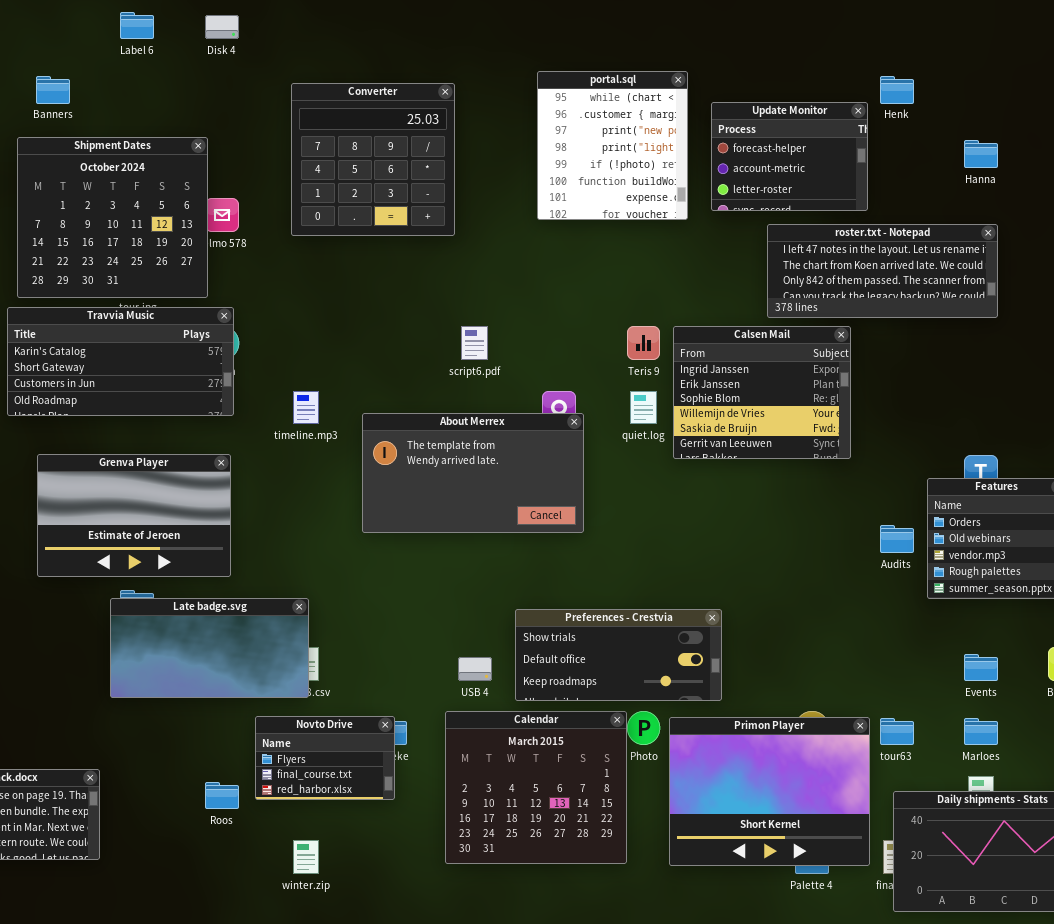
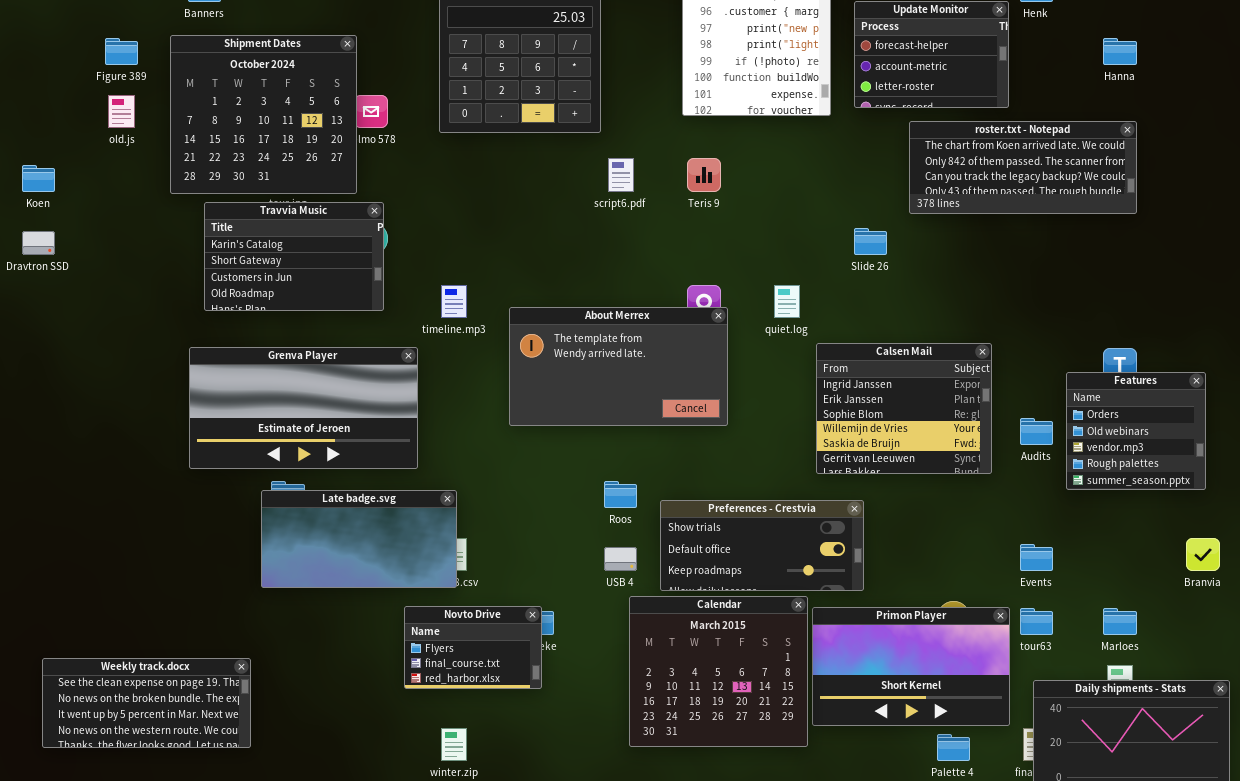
roster.txt - Notepad: [767,224,998,318] -> [909,121,1137,214], scrolled down 1 row
Travvia Music: [7,307,234,416] -> [204,202,384,311], resized
script6.pdf: [461,326,488,360] -> [608,158,634,192], moved
Teris 9: [627,326,660,360] -> [687,158,721,192], moved
Calsen Mail: [673,326,851,459] -> [816,343,992,474], moved
Grenva Player: [37,454,231,577] -> [189,347,418,469], resized
Events: [964,654,998,681] -> [1020,544,1053,571], moved
Calendar: [445,711,627,864] -> [629,596,808,747], moved
Primon Player: [669,717,870,866] -> [812,607,1010,726], resized
Roos: [205,782,239,809] -> [604,481,637,508], moved

